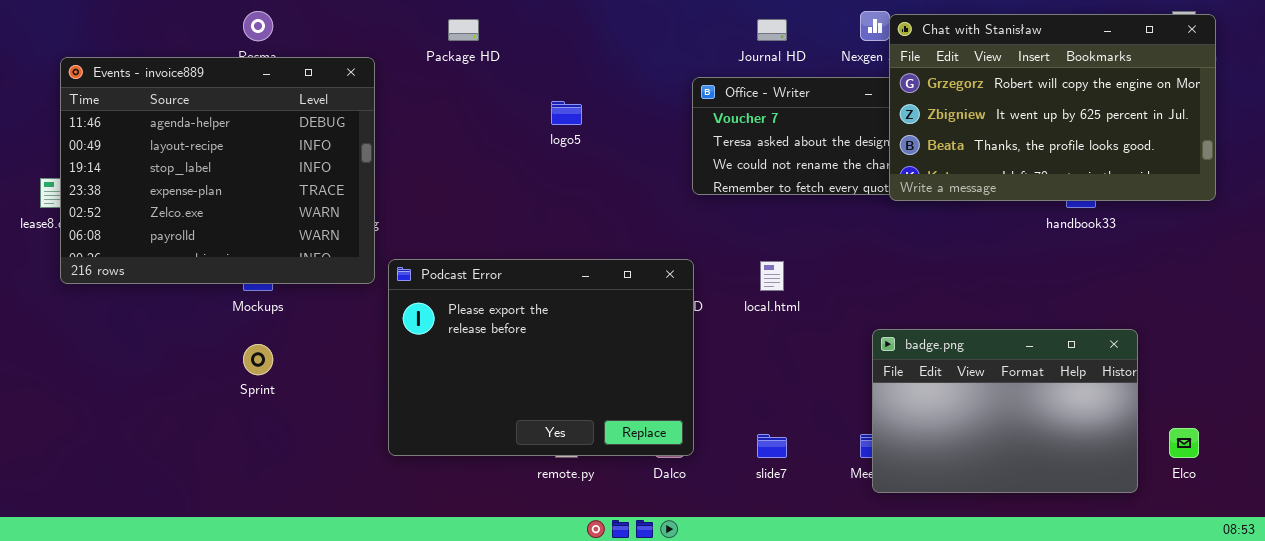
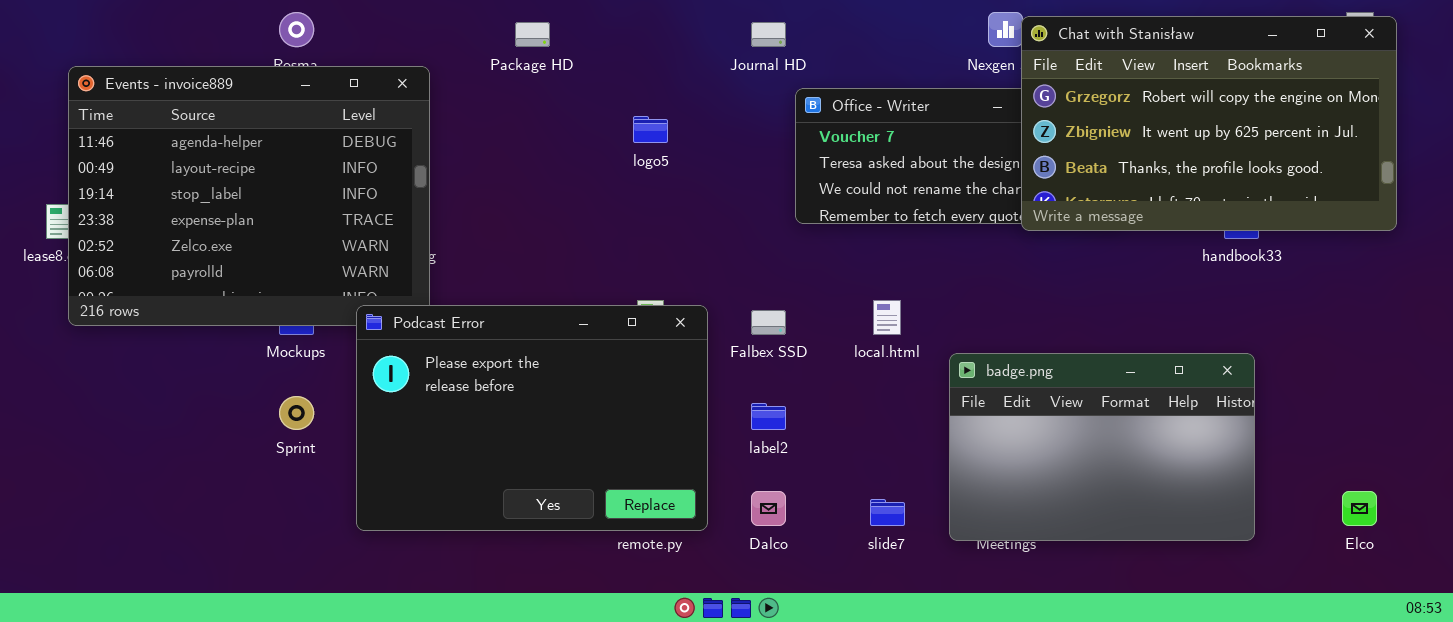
Journal HD: [757,19,787,41] -> [751,22,786,47], moved
Podcast Error: [388,259,694,456] -> [356,305,708,531], moved
badge.png: [872,329,1138,493] -> [949,353,1255,541], moved

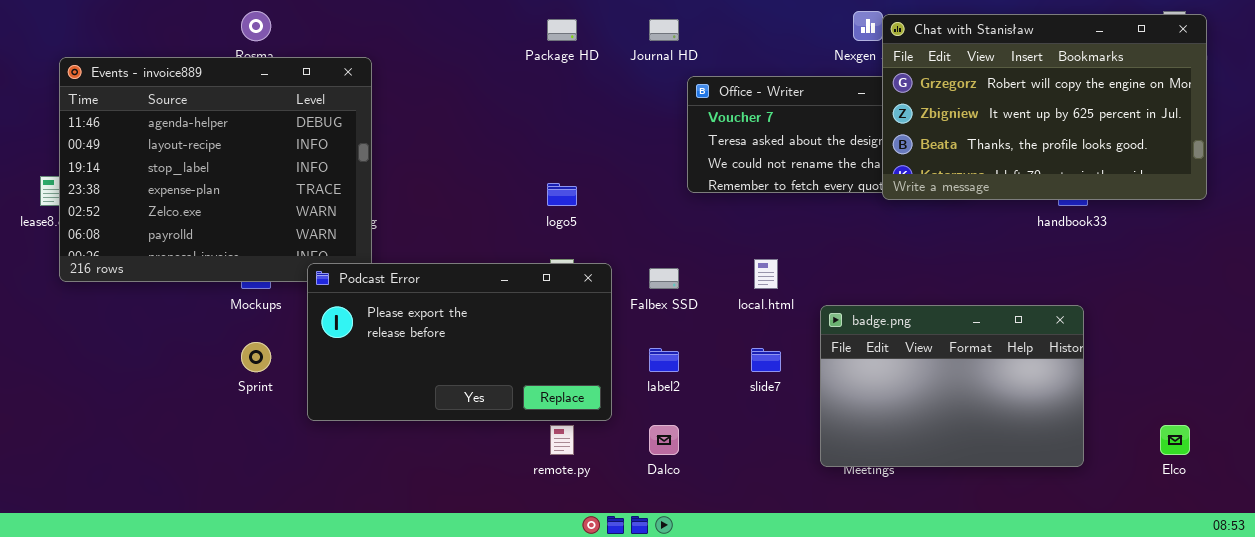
Package HD: [515,22,550,47] -> [547,19,577,41], moved
logo5: [633,116,668,143] -> [547,183,577,206], moved
Podcast Error: [356,305,708,531] -> [307,263,612,421], resized
slide7: [870,499,905,526] -> [751,348,781,372], moved

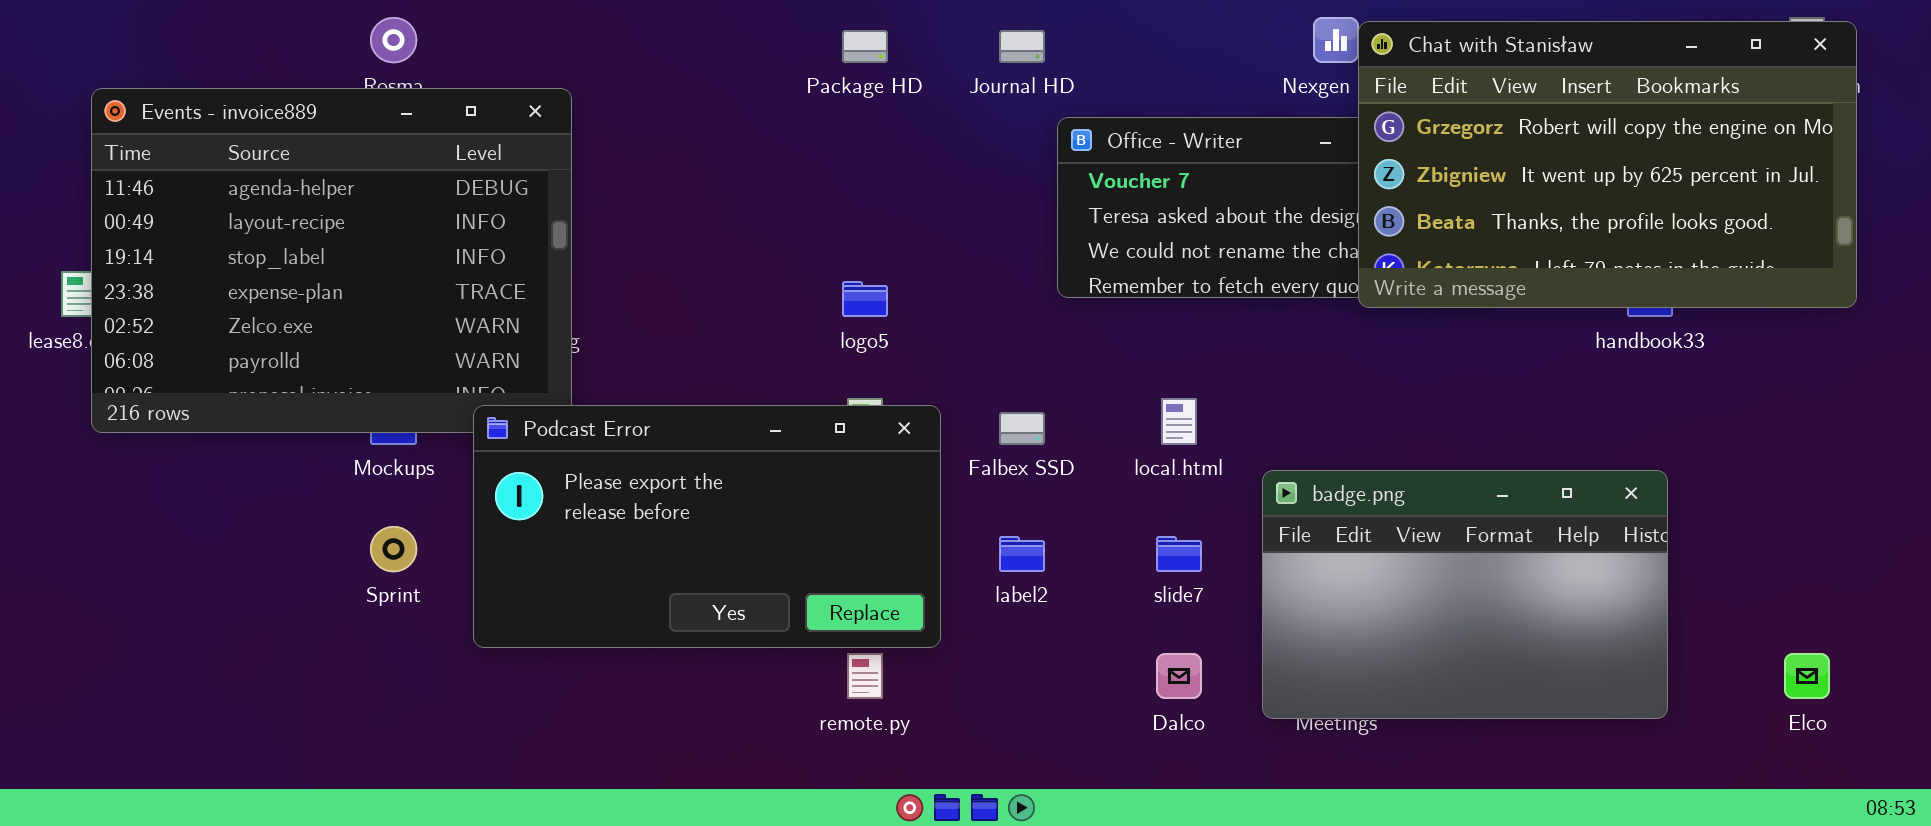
Dalco: [649,425,679,455] -> [1156,653,1202,699], moved

